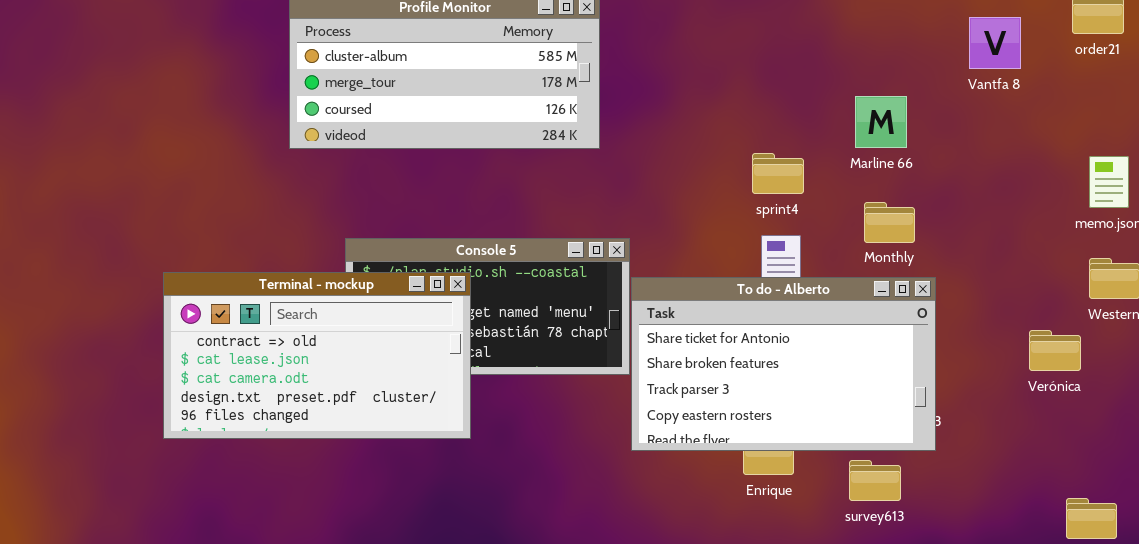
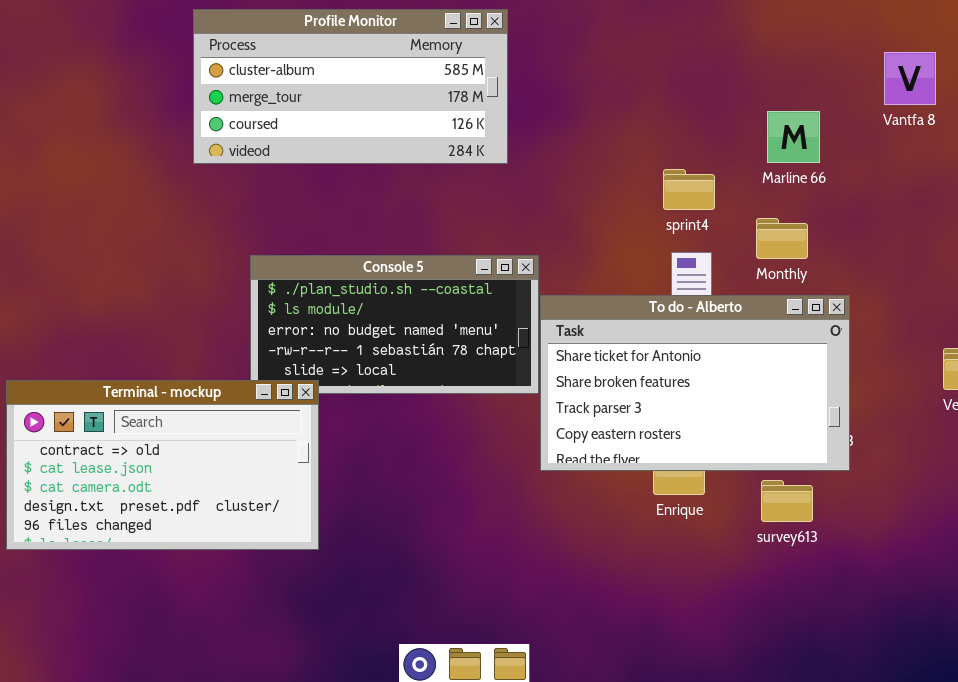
Vantfa 8: [969,17,1021,69] -> [884,52,936,105], moved
Monthly: [864,202,915,243] -> [756,218,808,259], moved
Terminal - mockup: [163,272,471,439] -> [6,380,319,550], moved

